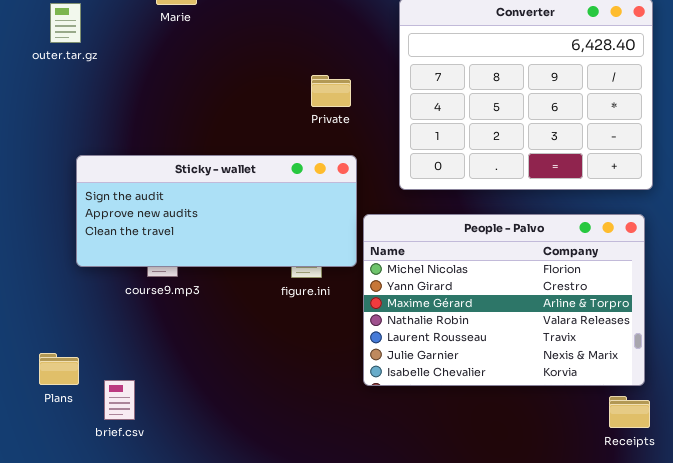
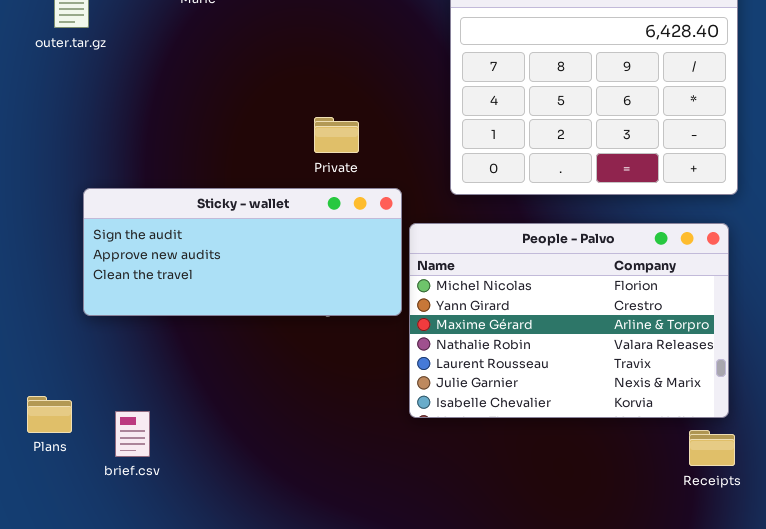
Private: [311,75,351,107] -> [314,117,359,153], moved
Sticky - wallet: [76,155,357,267] -> [83,188,402,316], moved
Plans: [39,353,79,385] -> [27,396,72,433], moved

